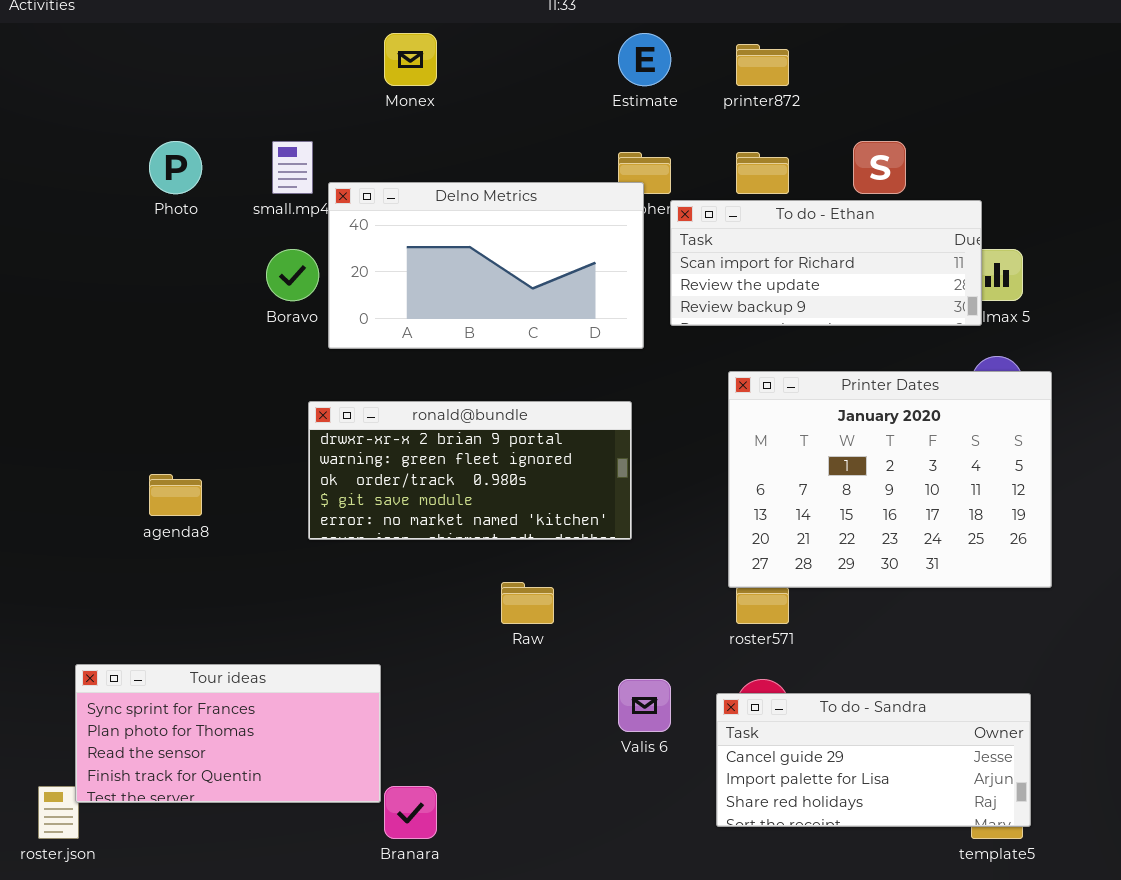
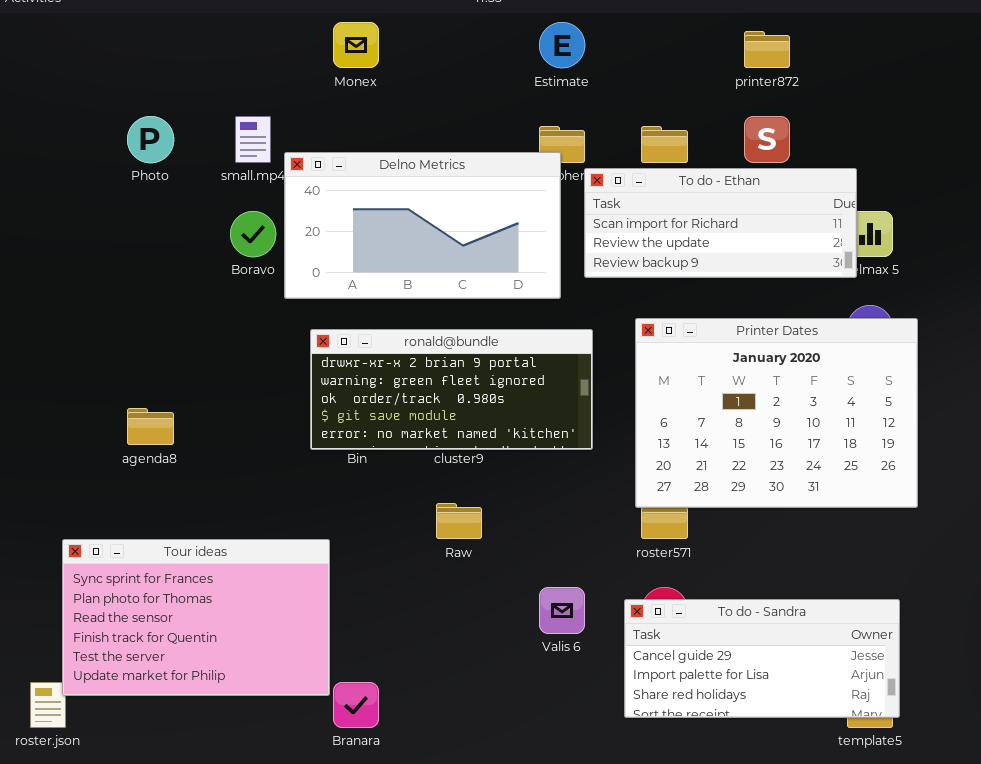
printer872: [736,44,789,86] -> [744,31,790,68], moved
ronald@bundle: [308,401,632,540] -> [310,329,593,450], moved
Tour ideas: [75,664,381,803] -> [62,539,330,696], resized

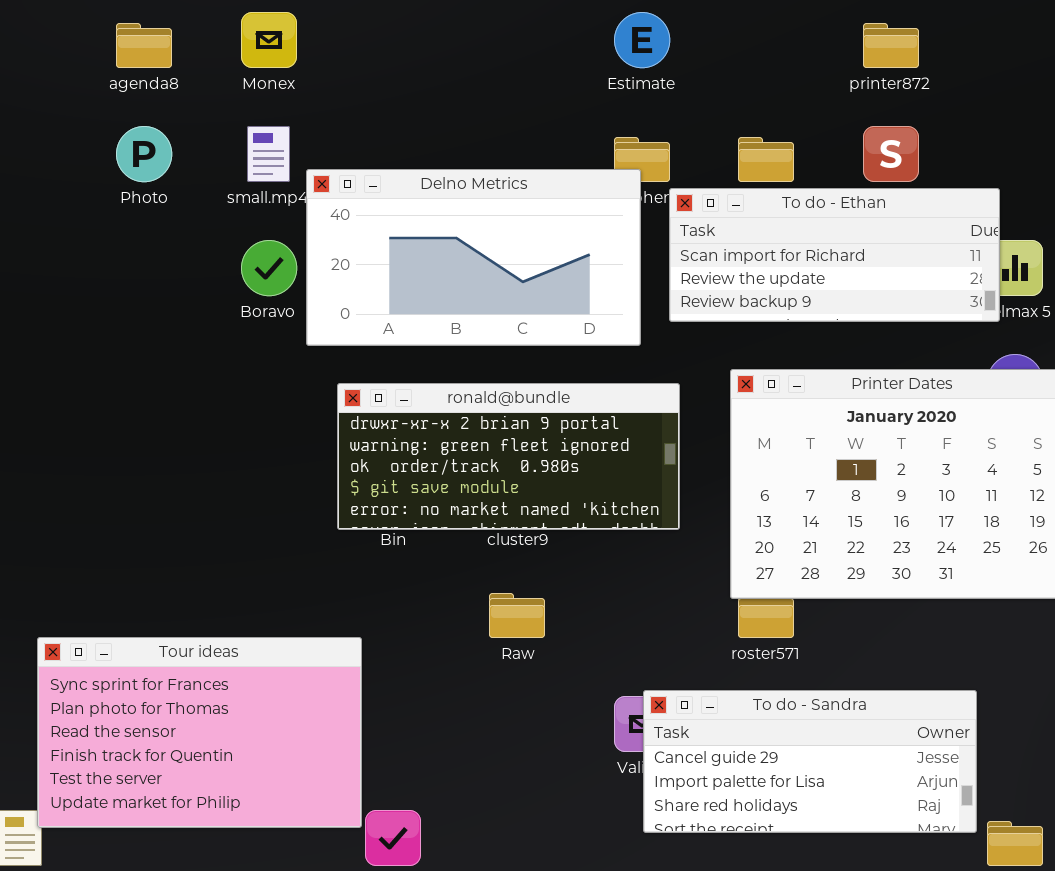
Monex: [333,22,379,68] -> [241,12,297,68], moved
agenda8: [127,408,174,445] -> [116,23,172,68], moved
To do - Sandra: [624,599,900,718] -> [643,690,977,833], moved

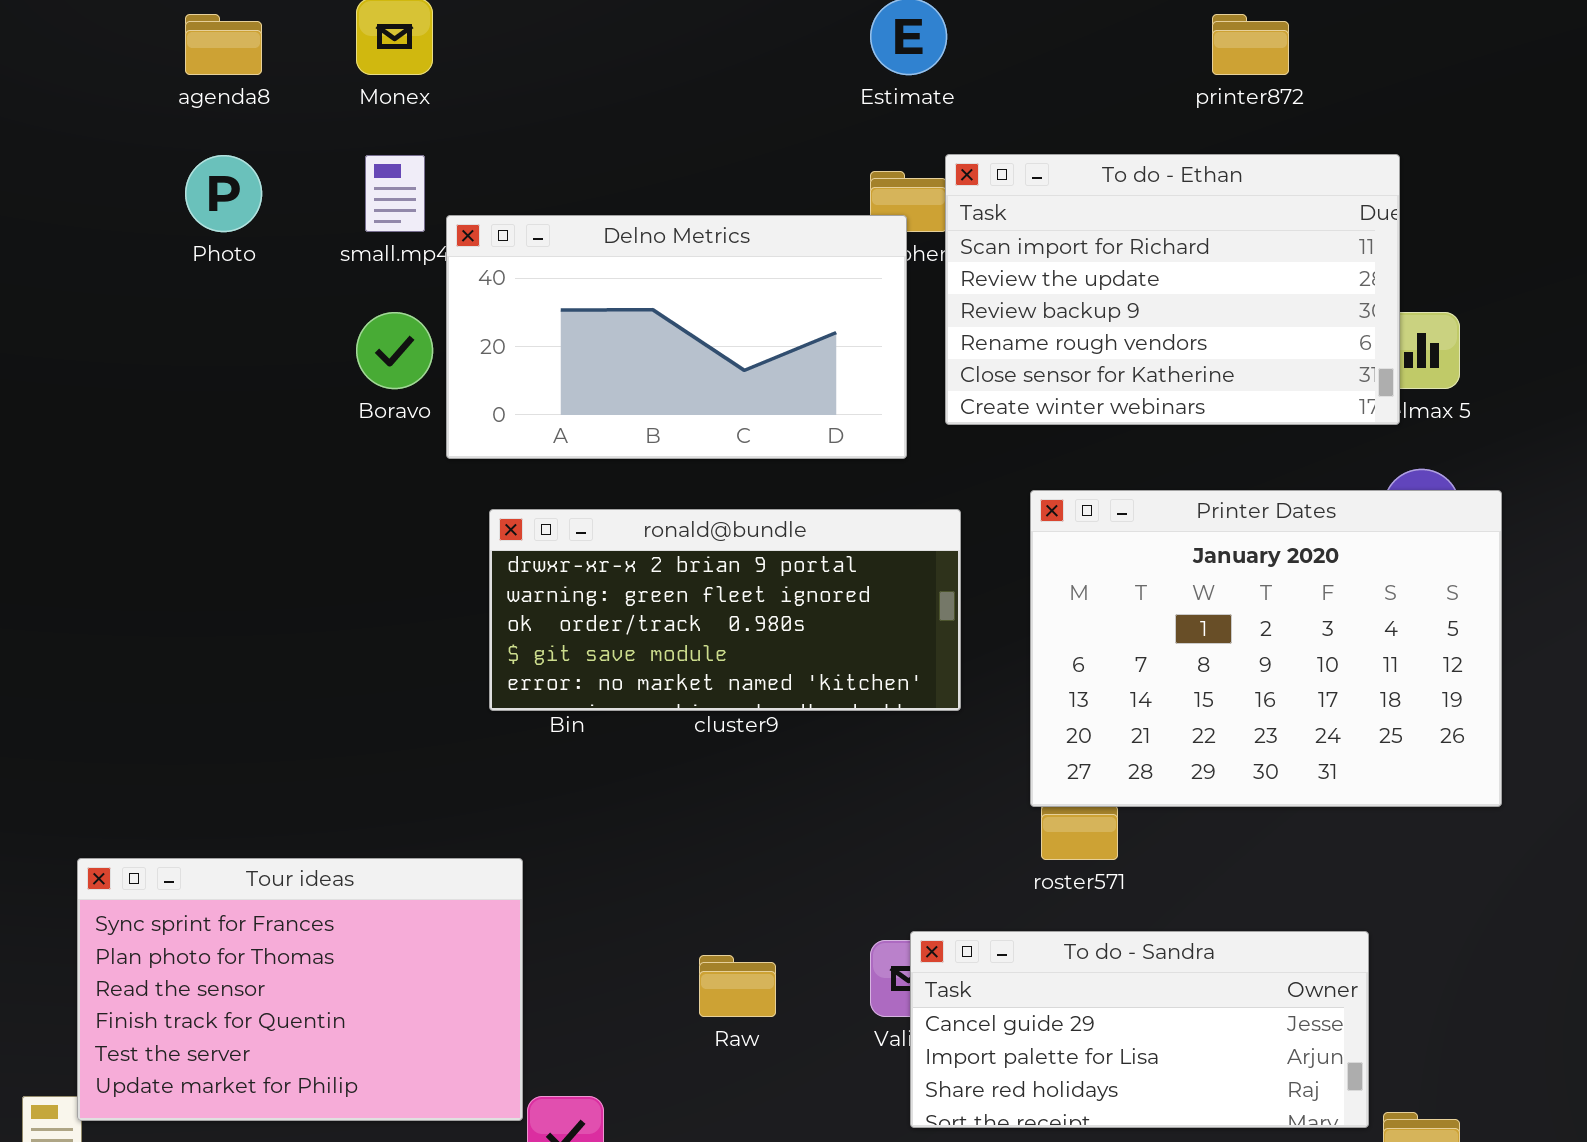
To do - Ethan: [669,188,1000,322] -> [945,154,1400,425], resized
Raw: [489,593,545,638] -> [699,955,776,1017], moved

